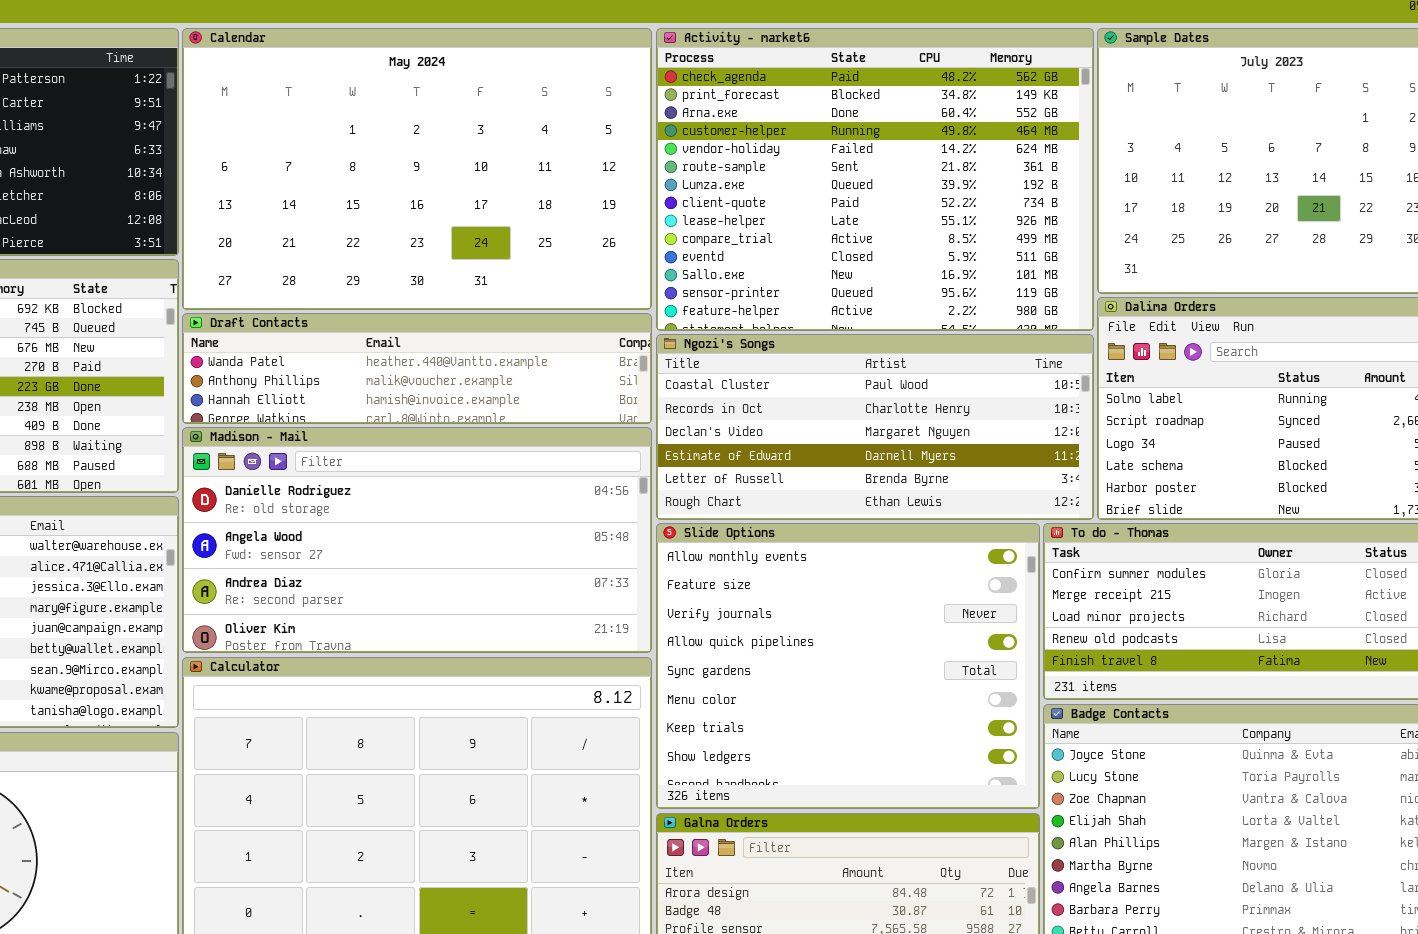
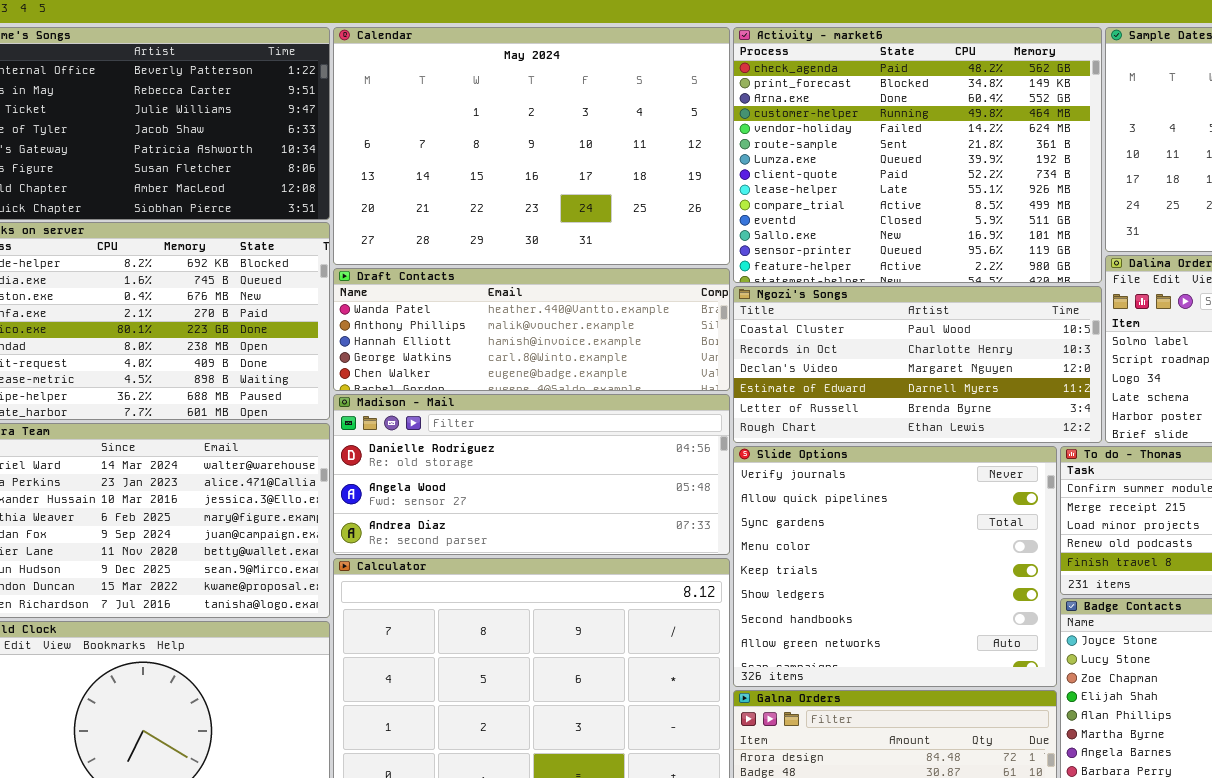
Draft Contacts: [182,313,652,424] -> [333,268,730,391], resized
Madison - Mail: [182,427,652,653] -> [333,394,730,555], resized
Slide Options: [656,523,1040,809] -> [733,446,1057,687], scrolled down 2 rows

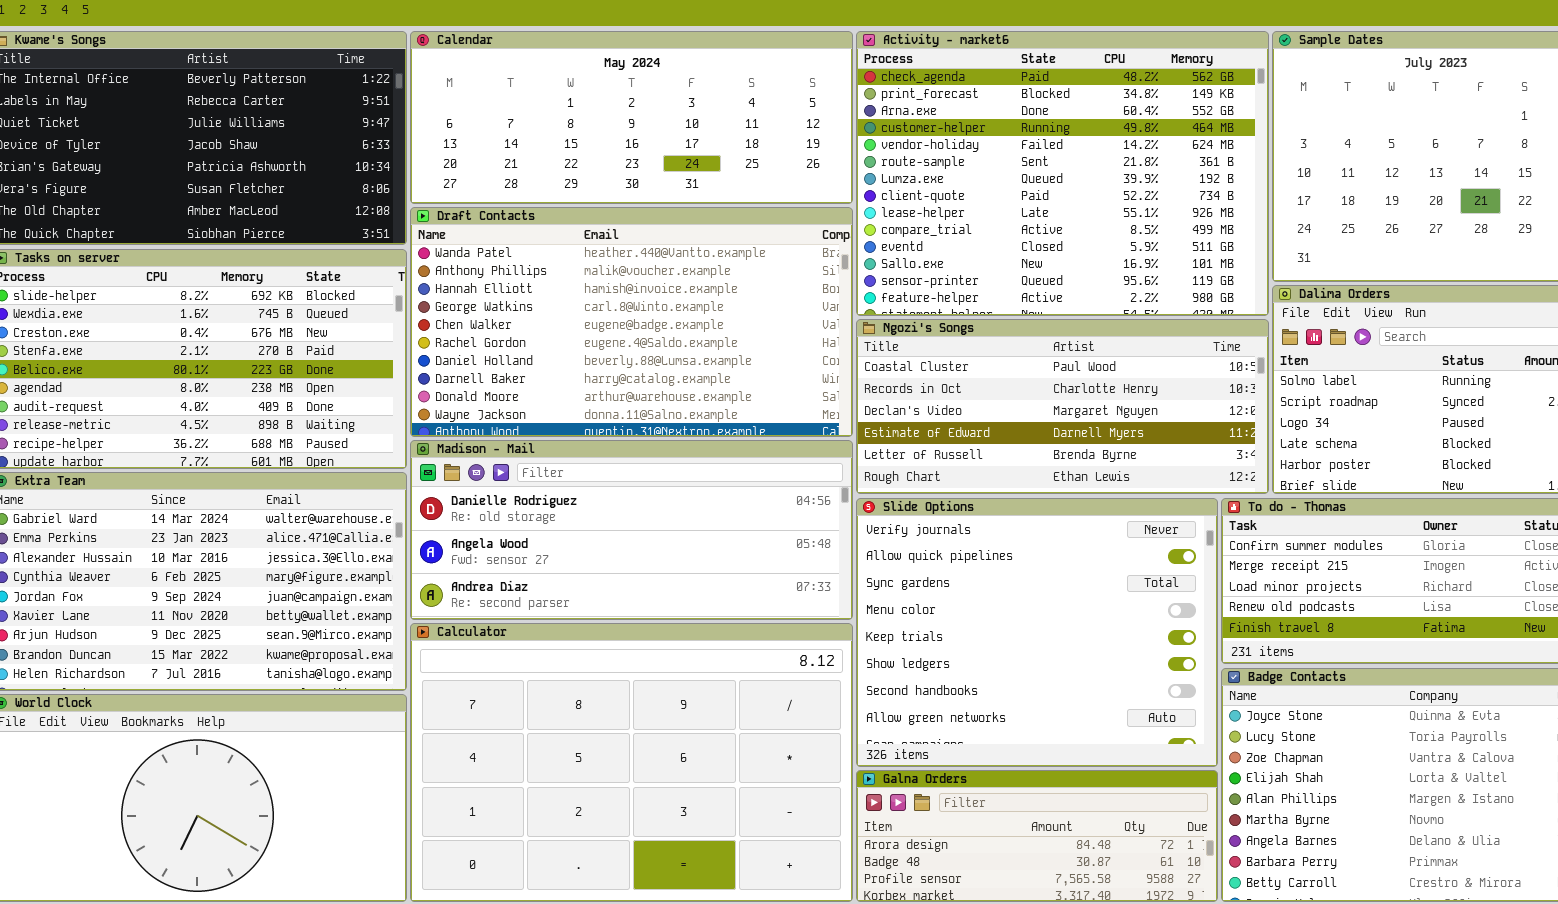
Calendar: [333,27,730,265] -> [410,31,853,204], resized
Draft Contacts: [333,268,730,391] -> [410,207,853,437], resized

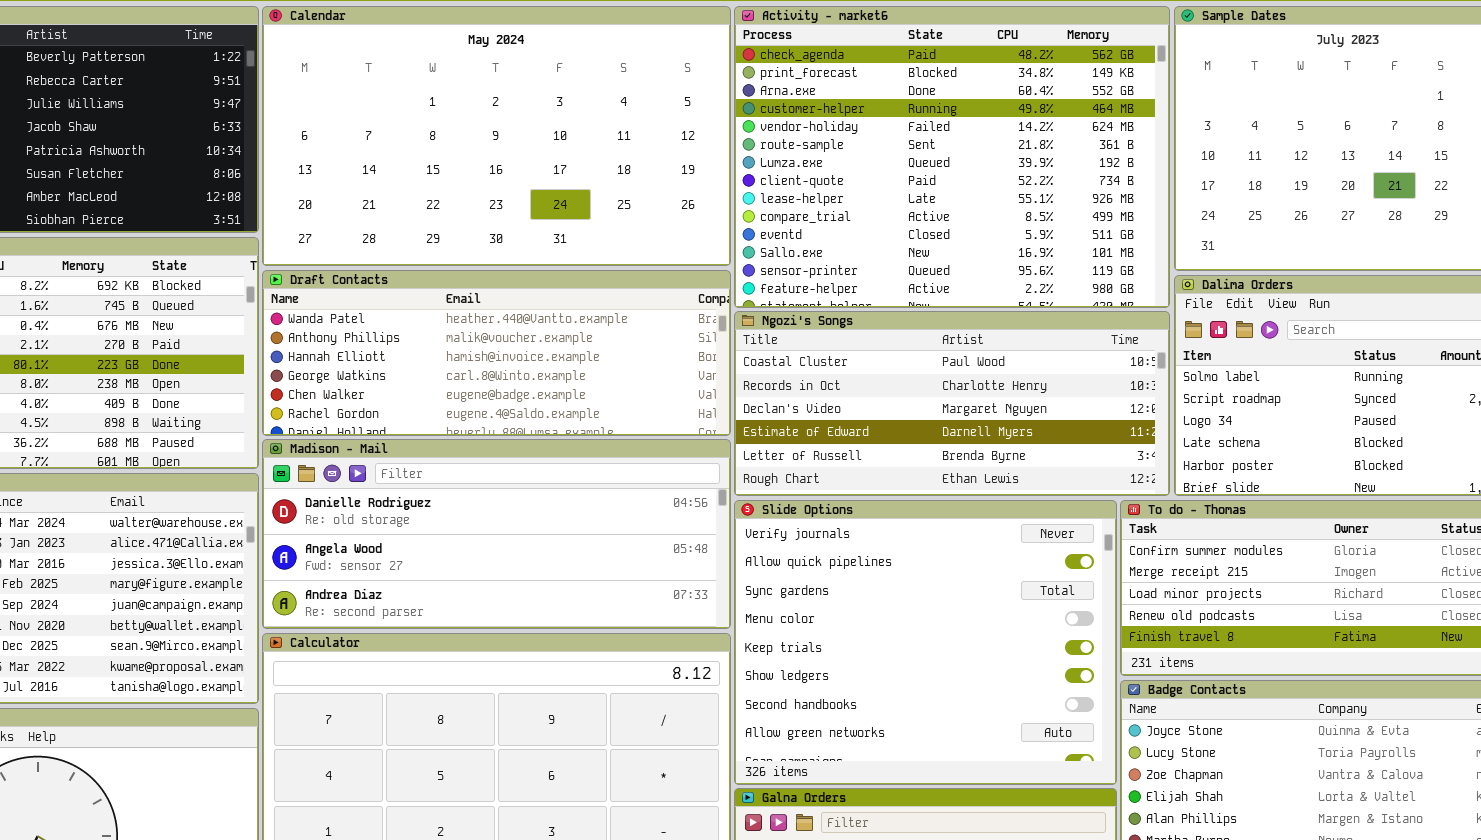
Calendar: [410,31,853,204] -> [262,6,731,266], resized
Draft Contacts: [410,207,853,437] -> [262,270,731,436], resized

